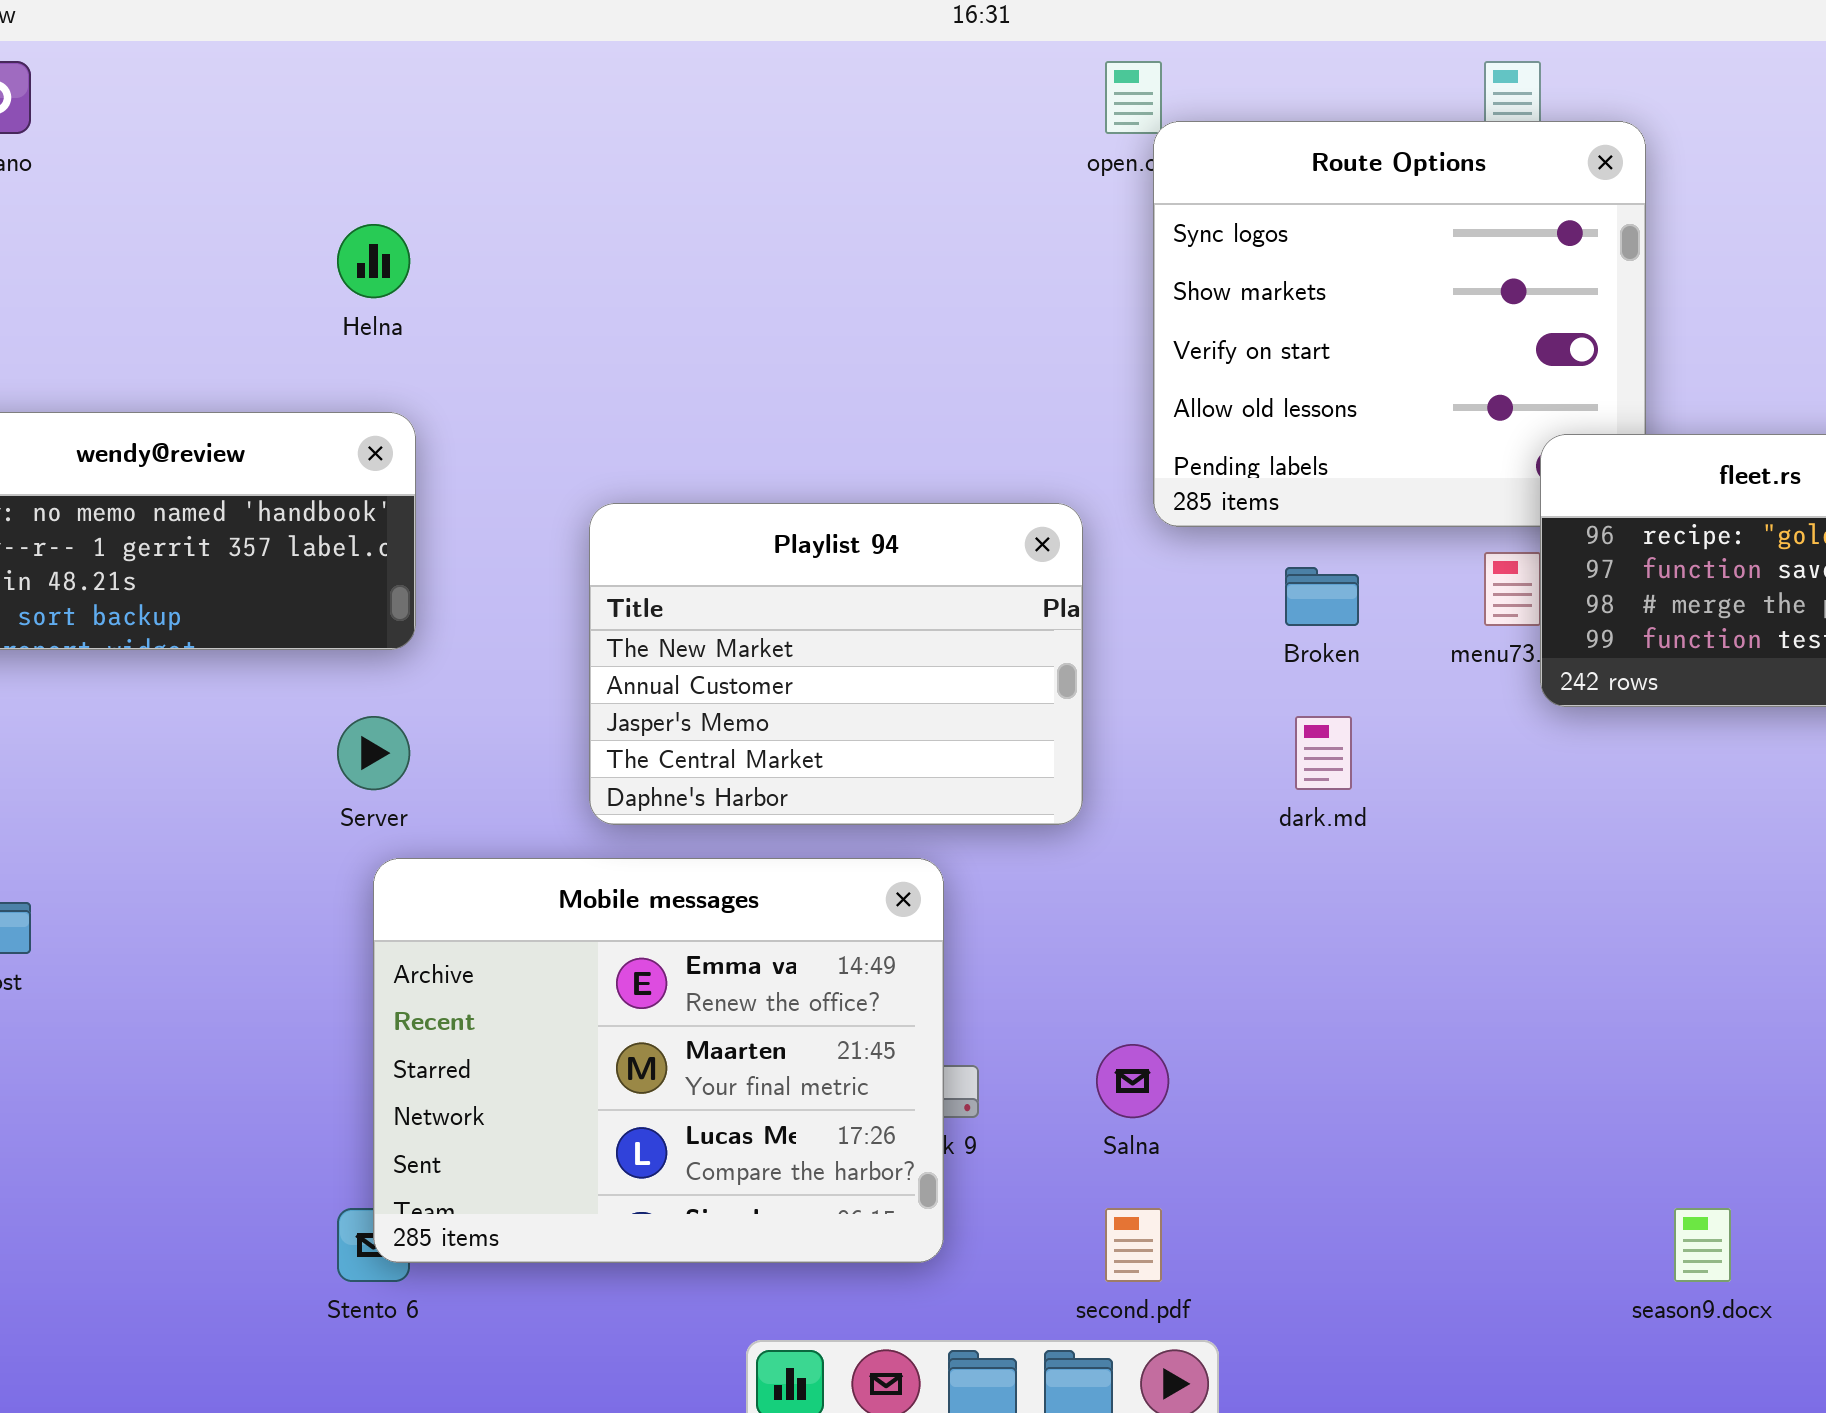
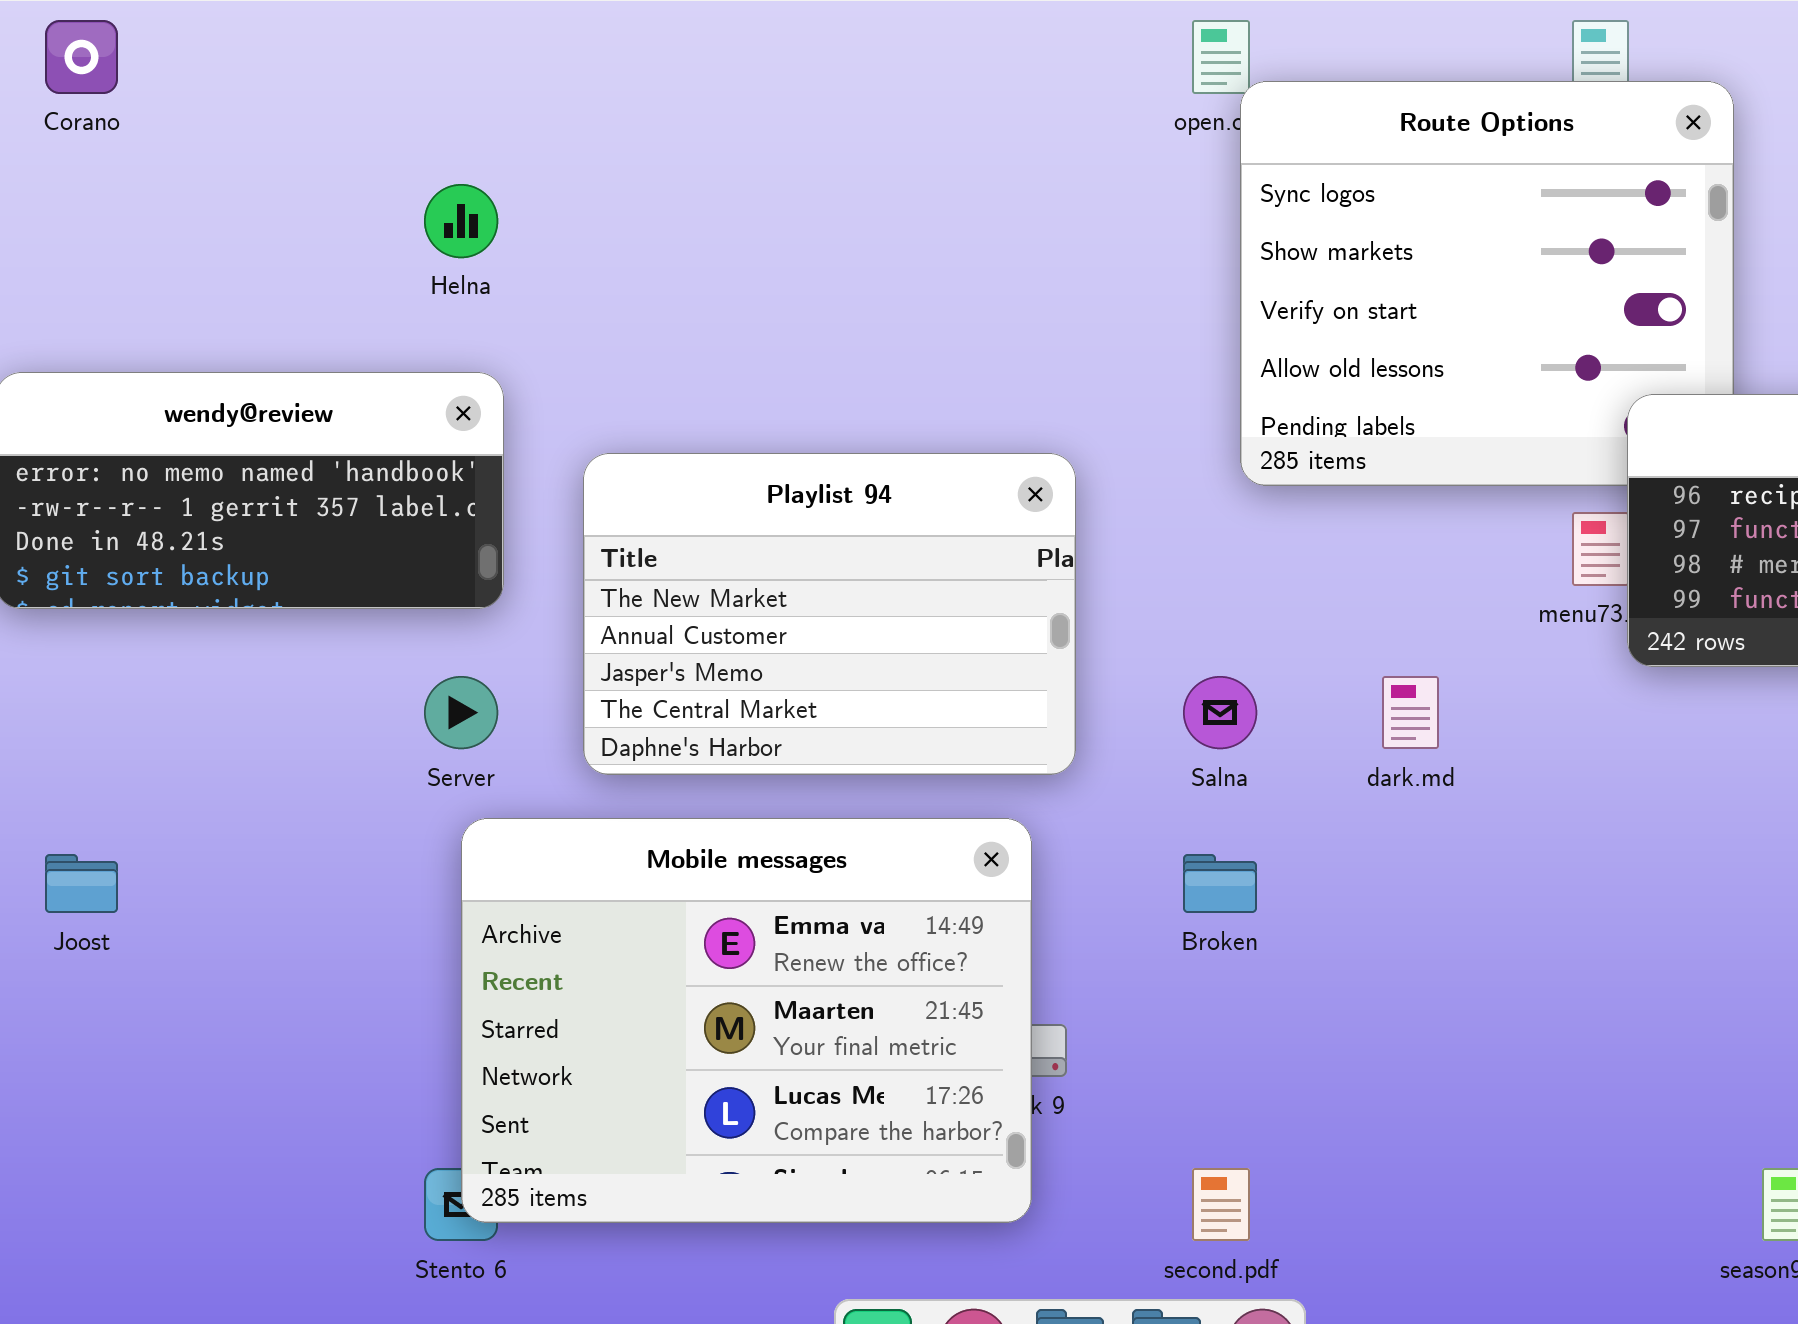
Playlist 94: [589,503,1083,825] -> [583,453,1076,775], moved
Broken: [1285,567,1359,626] -> [1183,854,1257,913], moved
Salna: [1096,1044,1169,1118] -> [1183,676,1257,749], moved

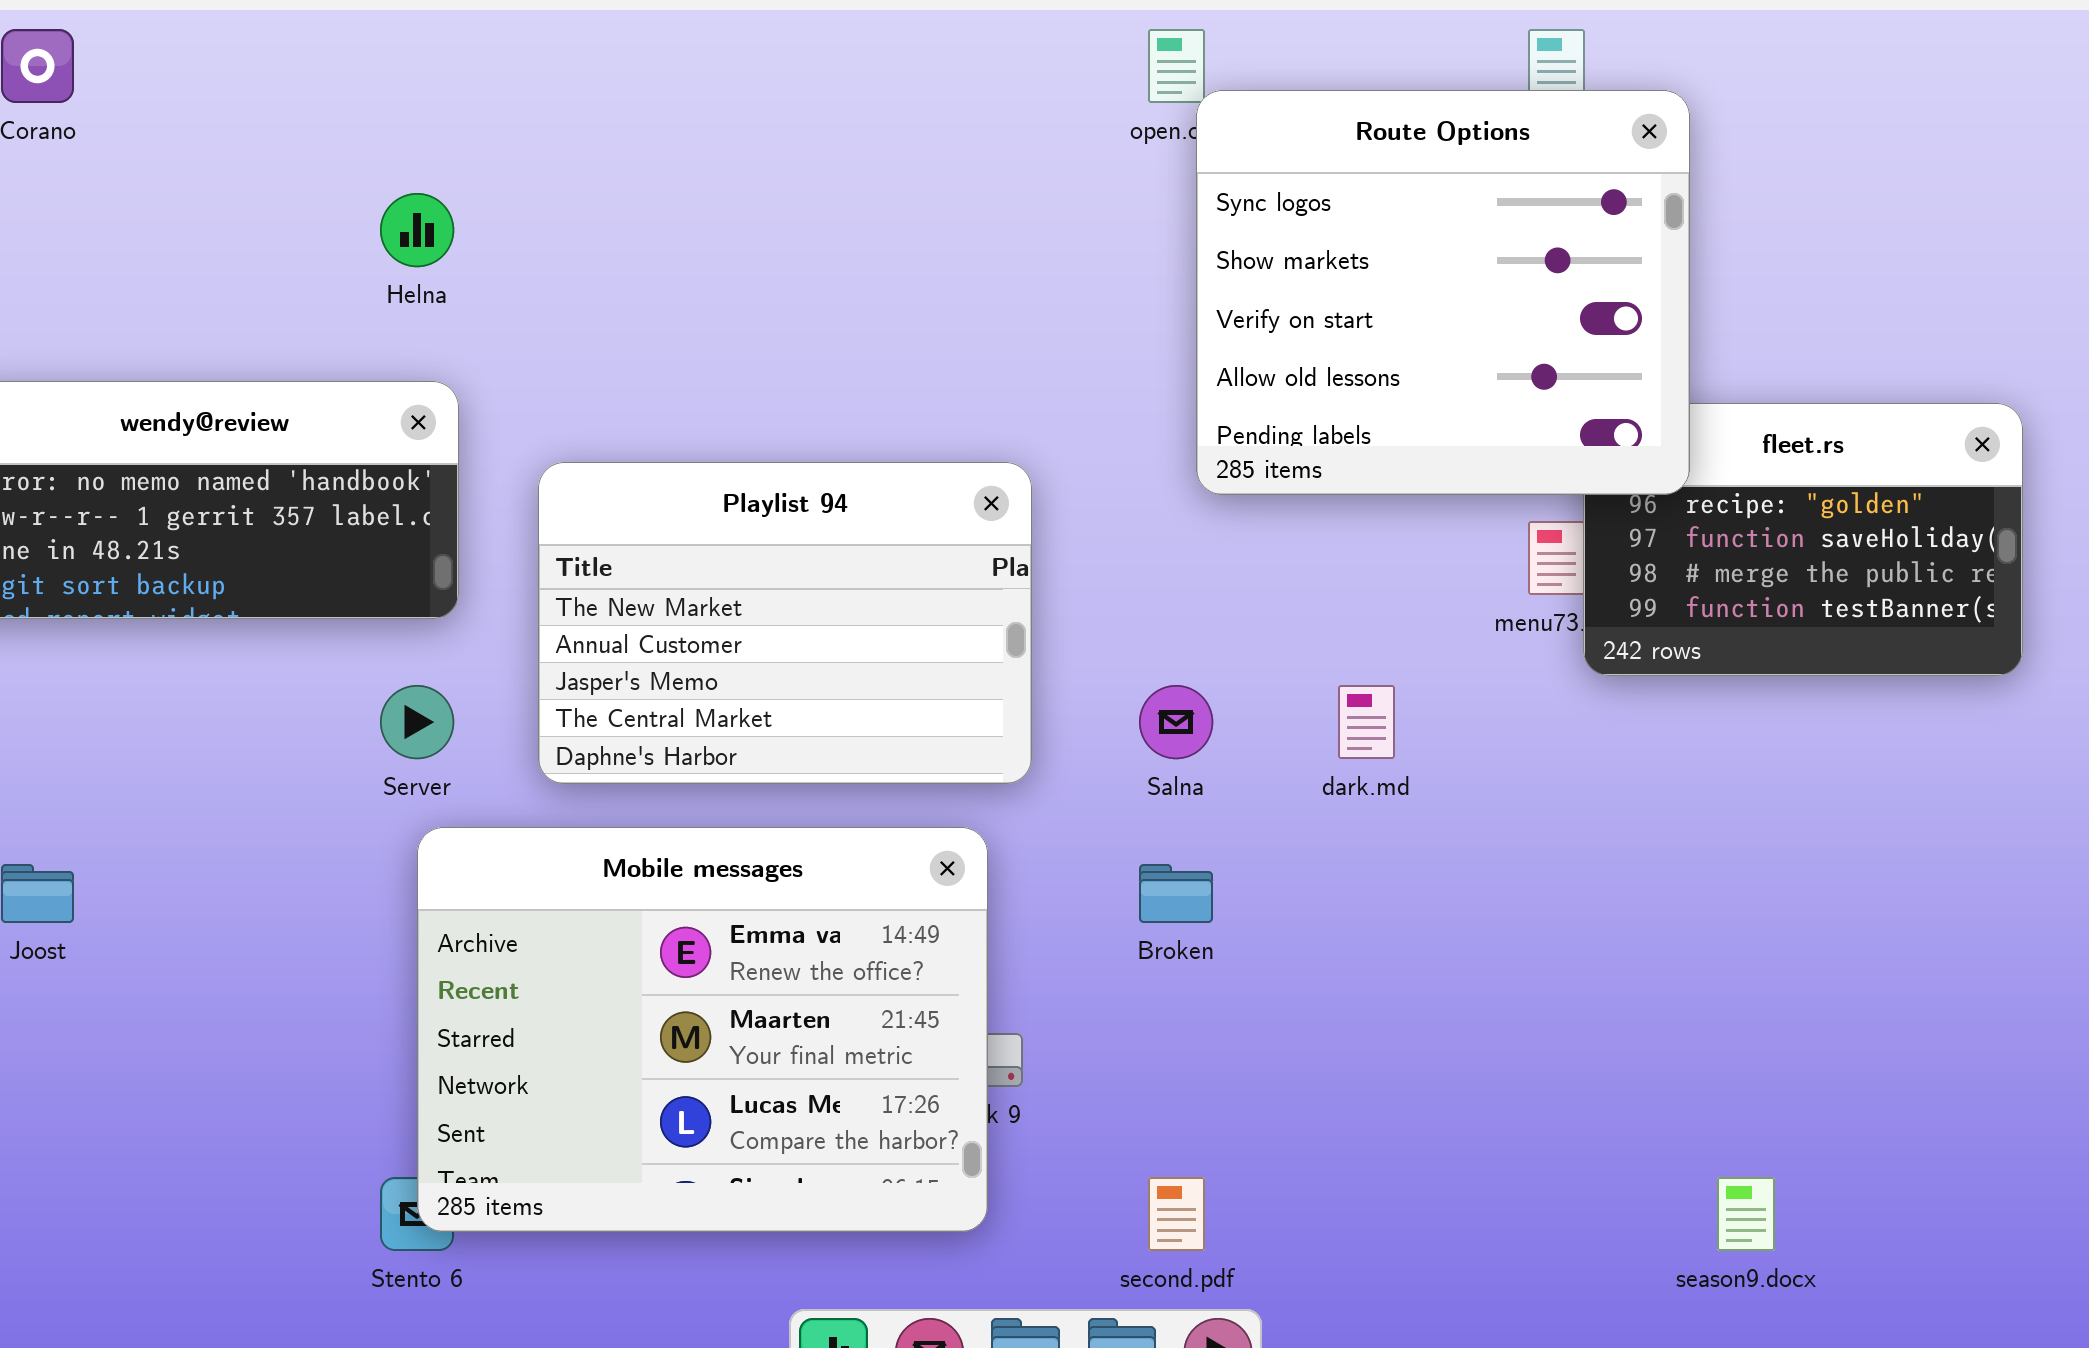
Route Options: [1240,81,1734,486] -> [1196,90,1690,495], raised

